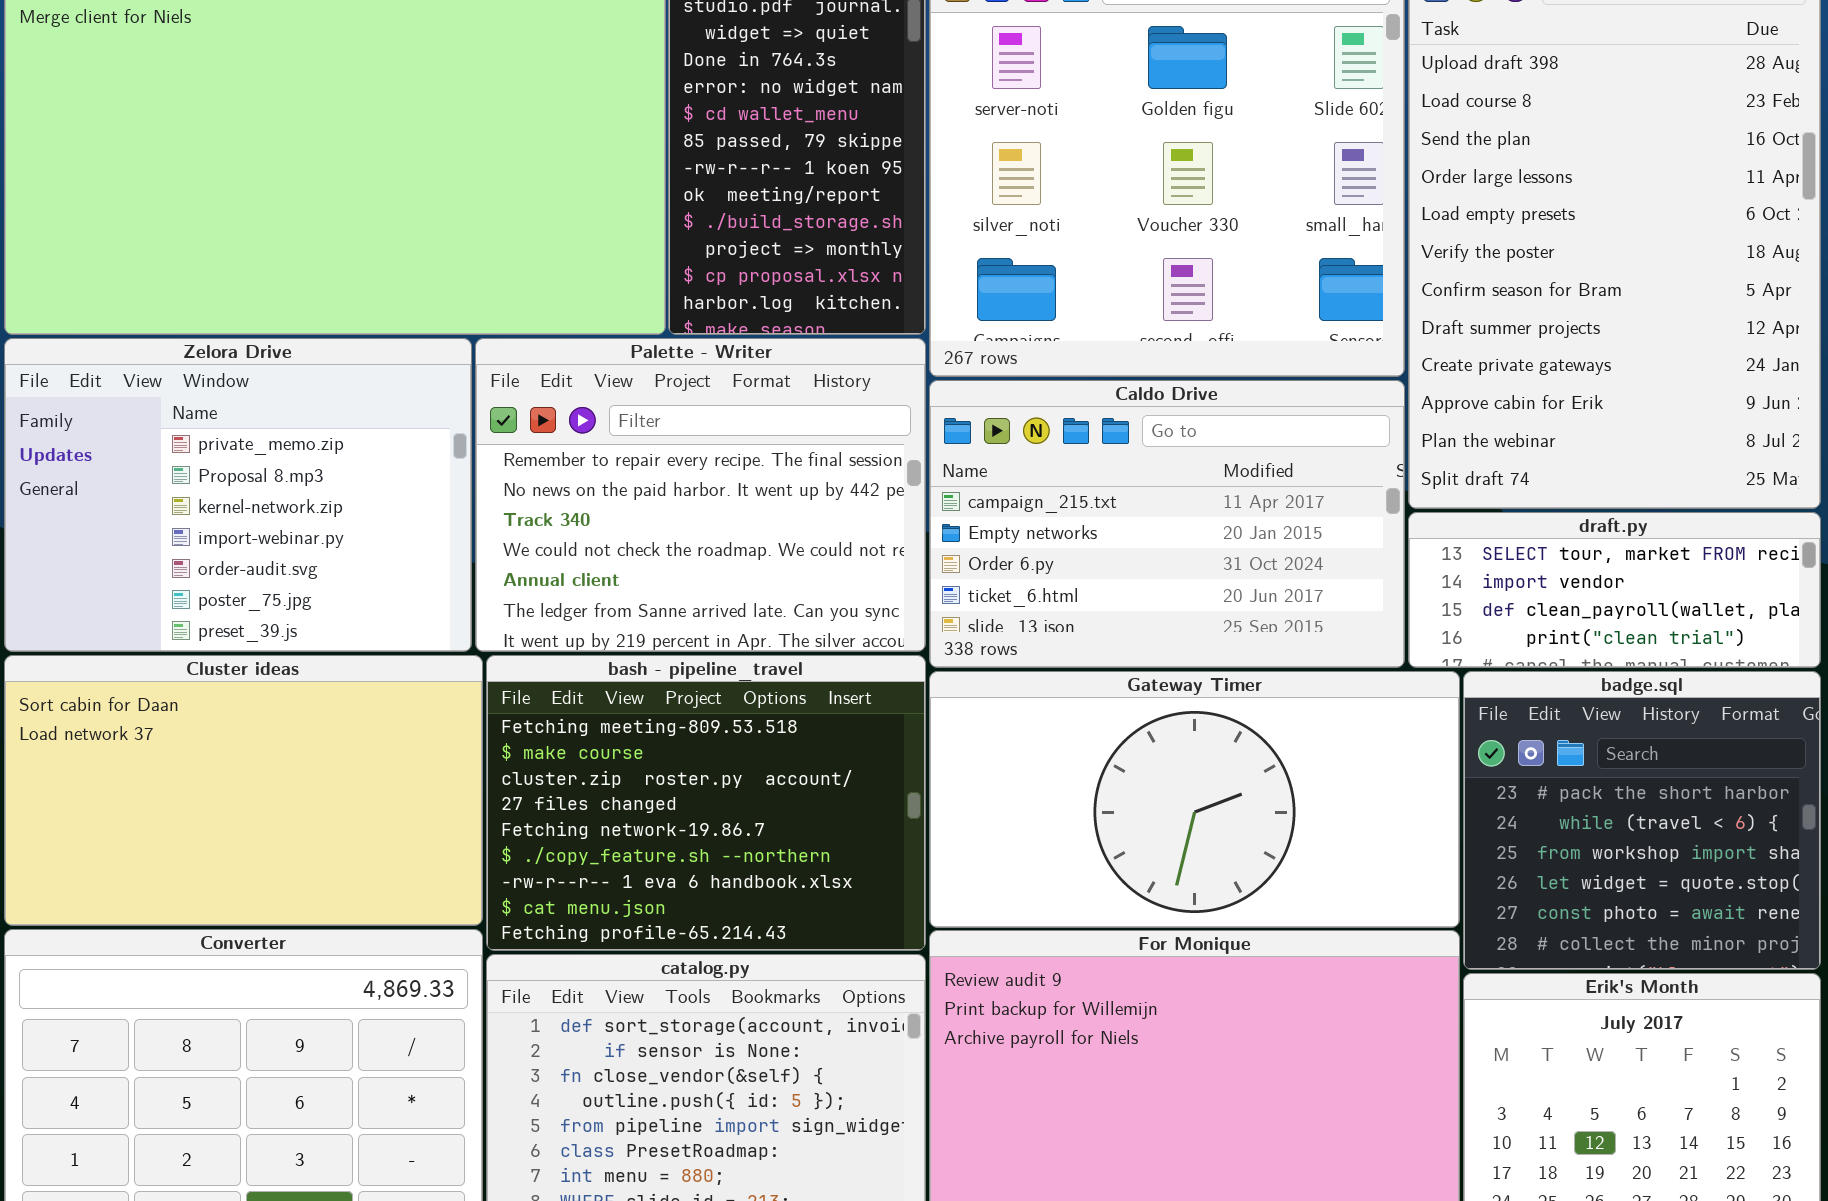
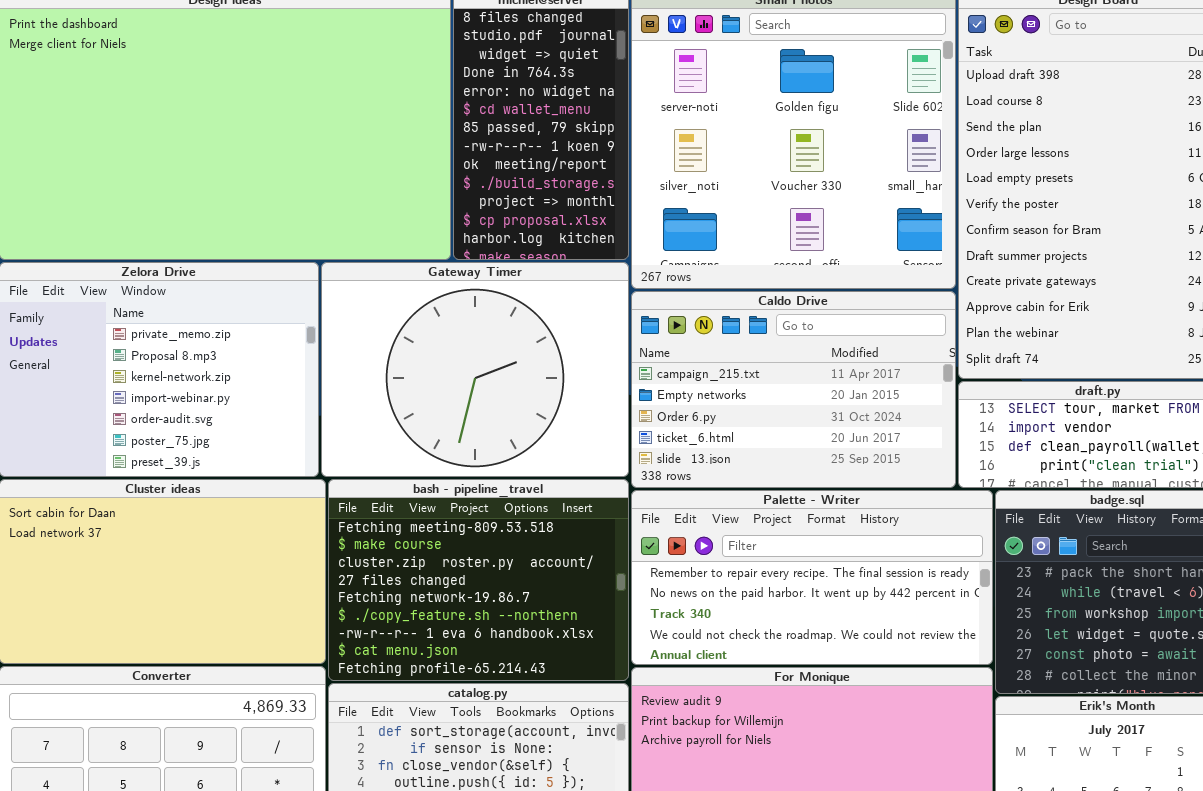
Palette - Writer: [475,338,926,652] -> [631,490,993,665], moved, resized
Gateway Timer: [929,671,1460,928] -> [321,262,629,477], moved, resized

